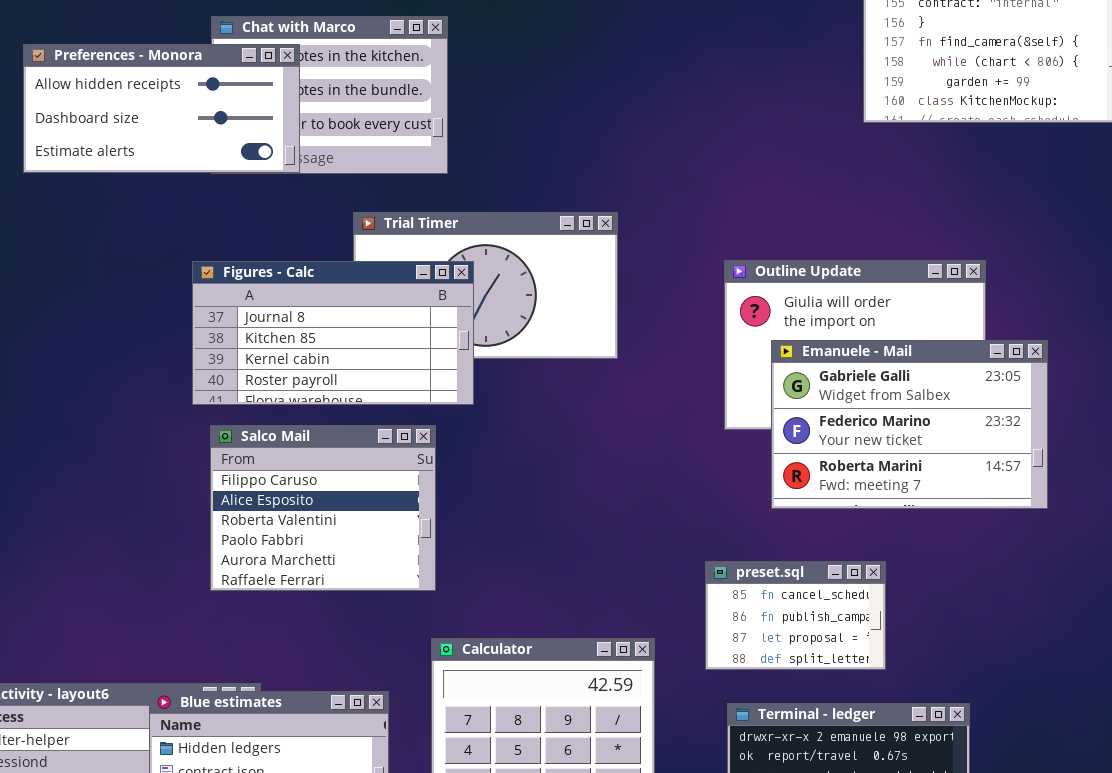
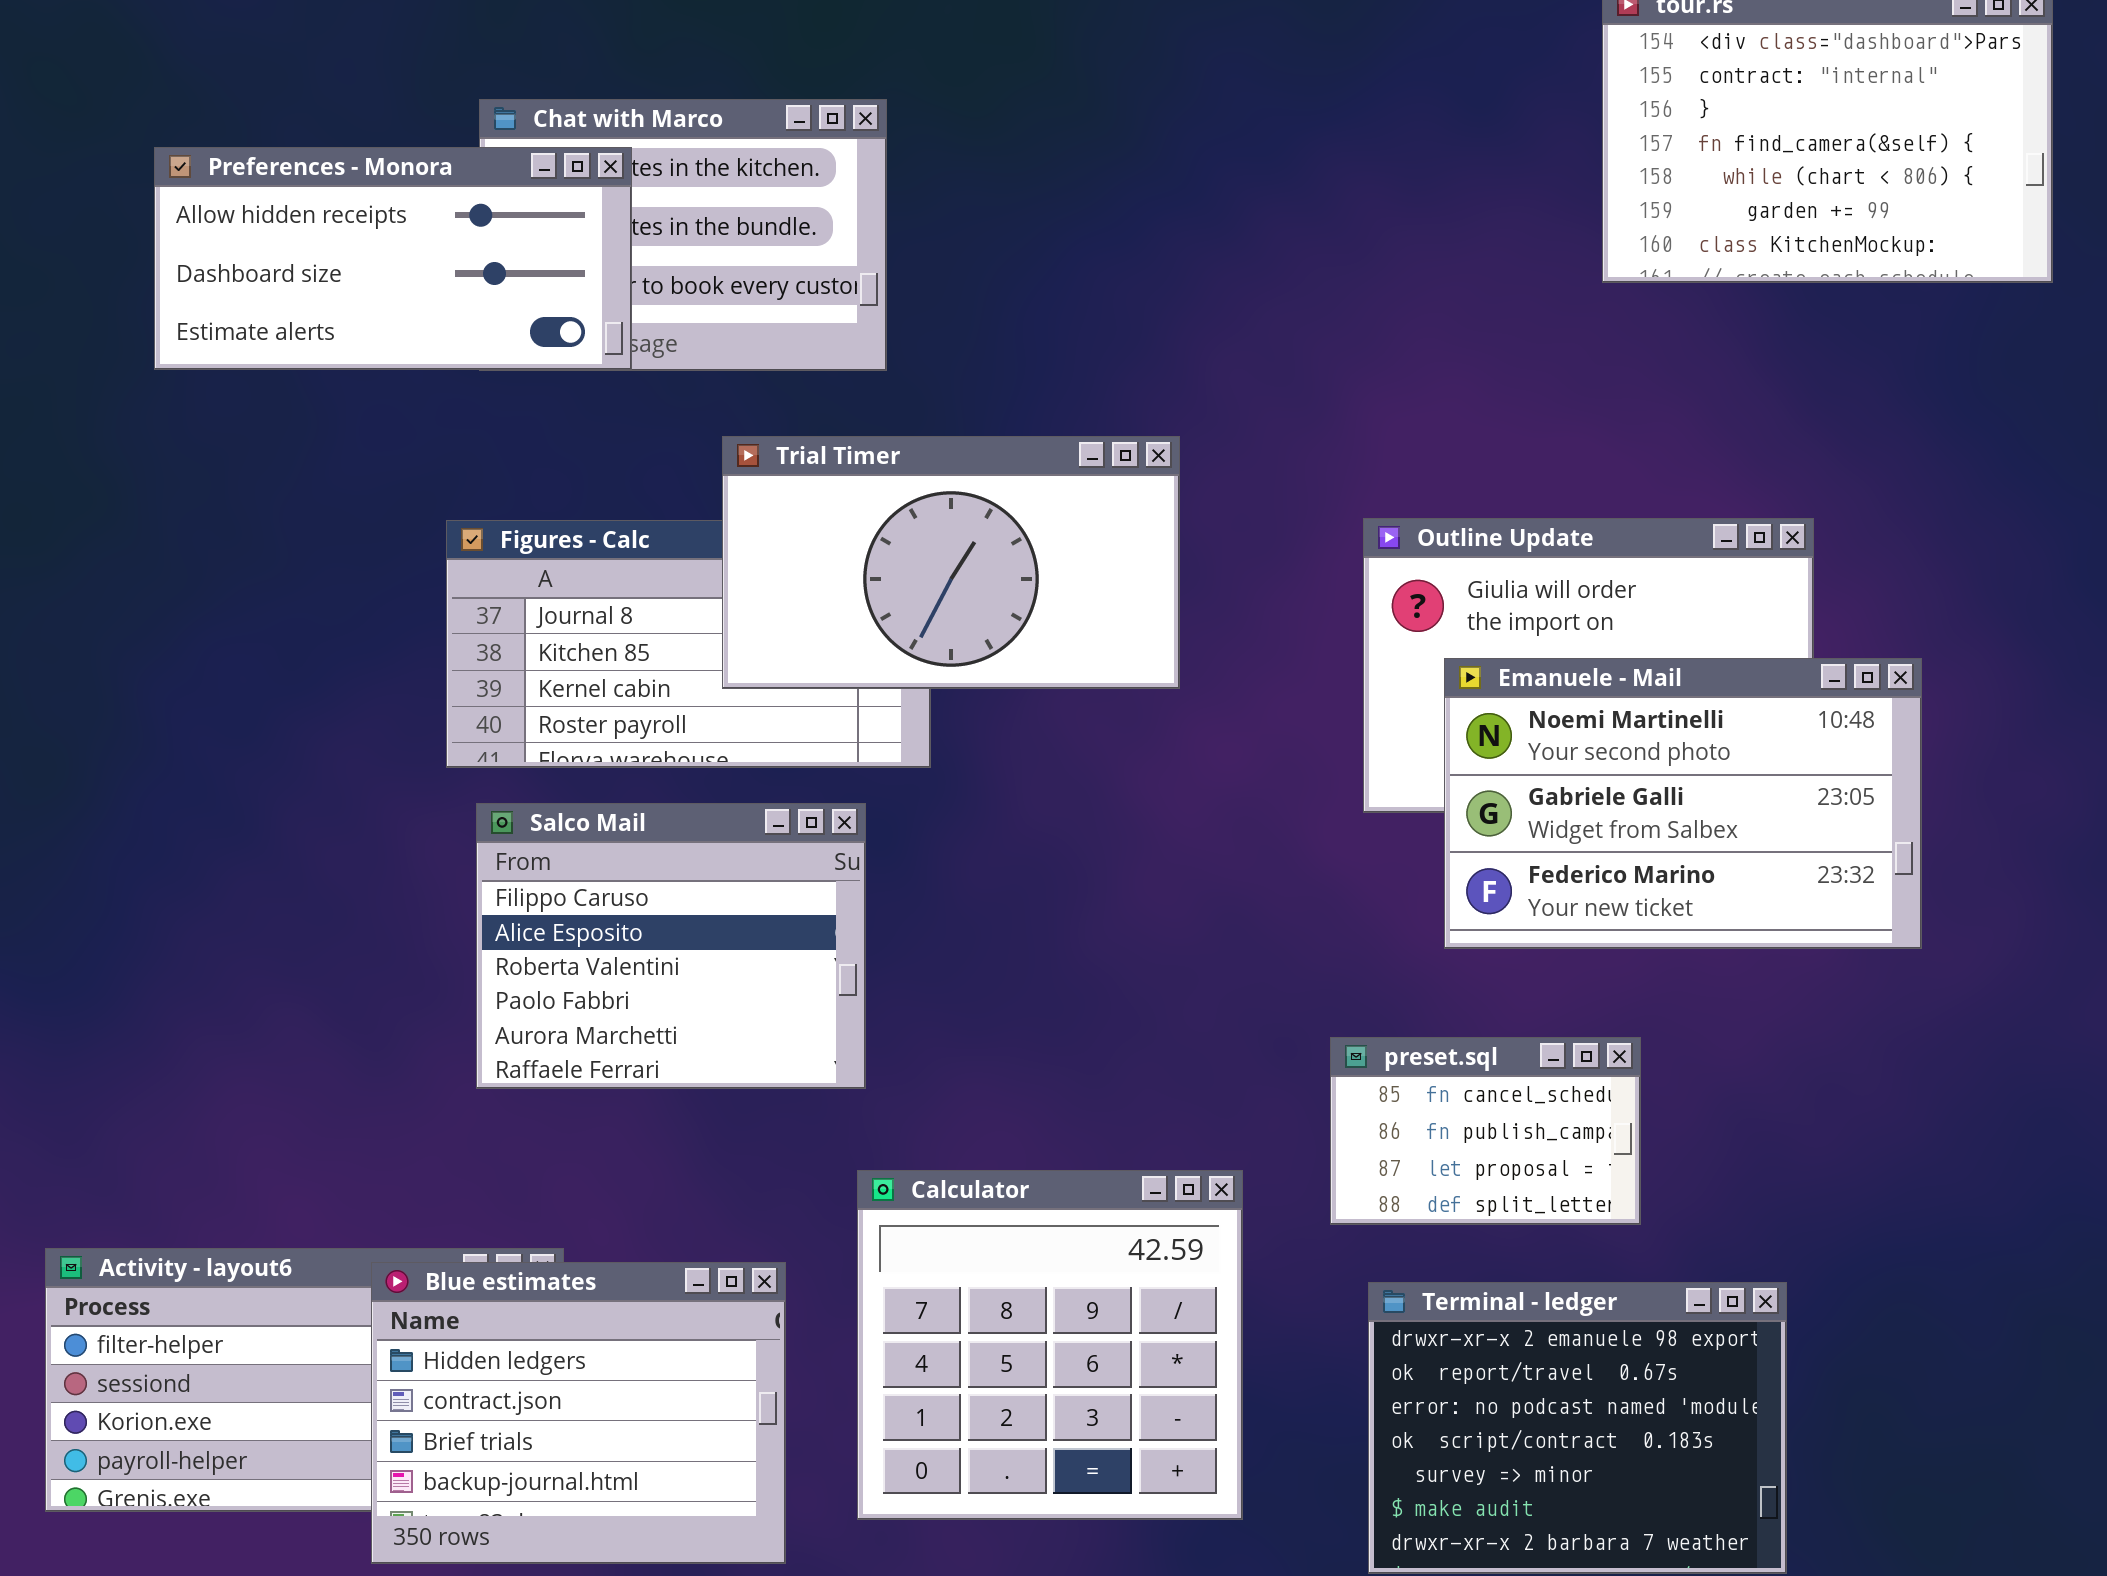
Trial Timer: [353,212,618,359] -> [722,436,1180,689], raised
Emanuele - Mail: [771,340,1048,509] -> [1444,658,1922,949], scrolled up 1 row

